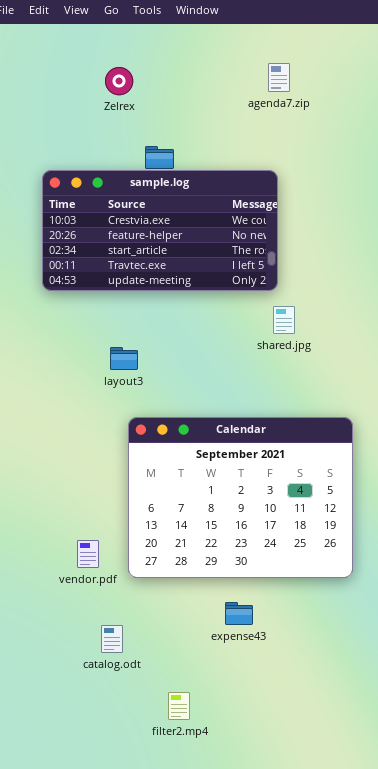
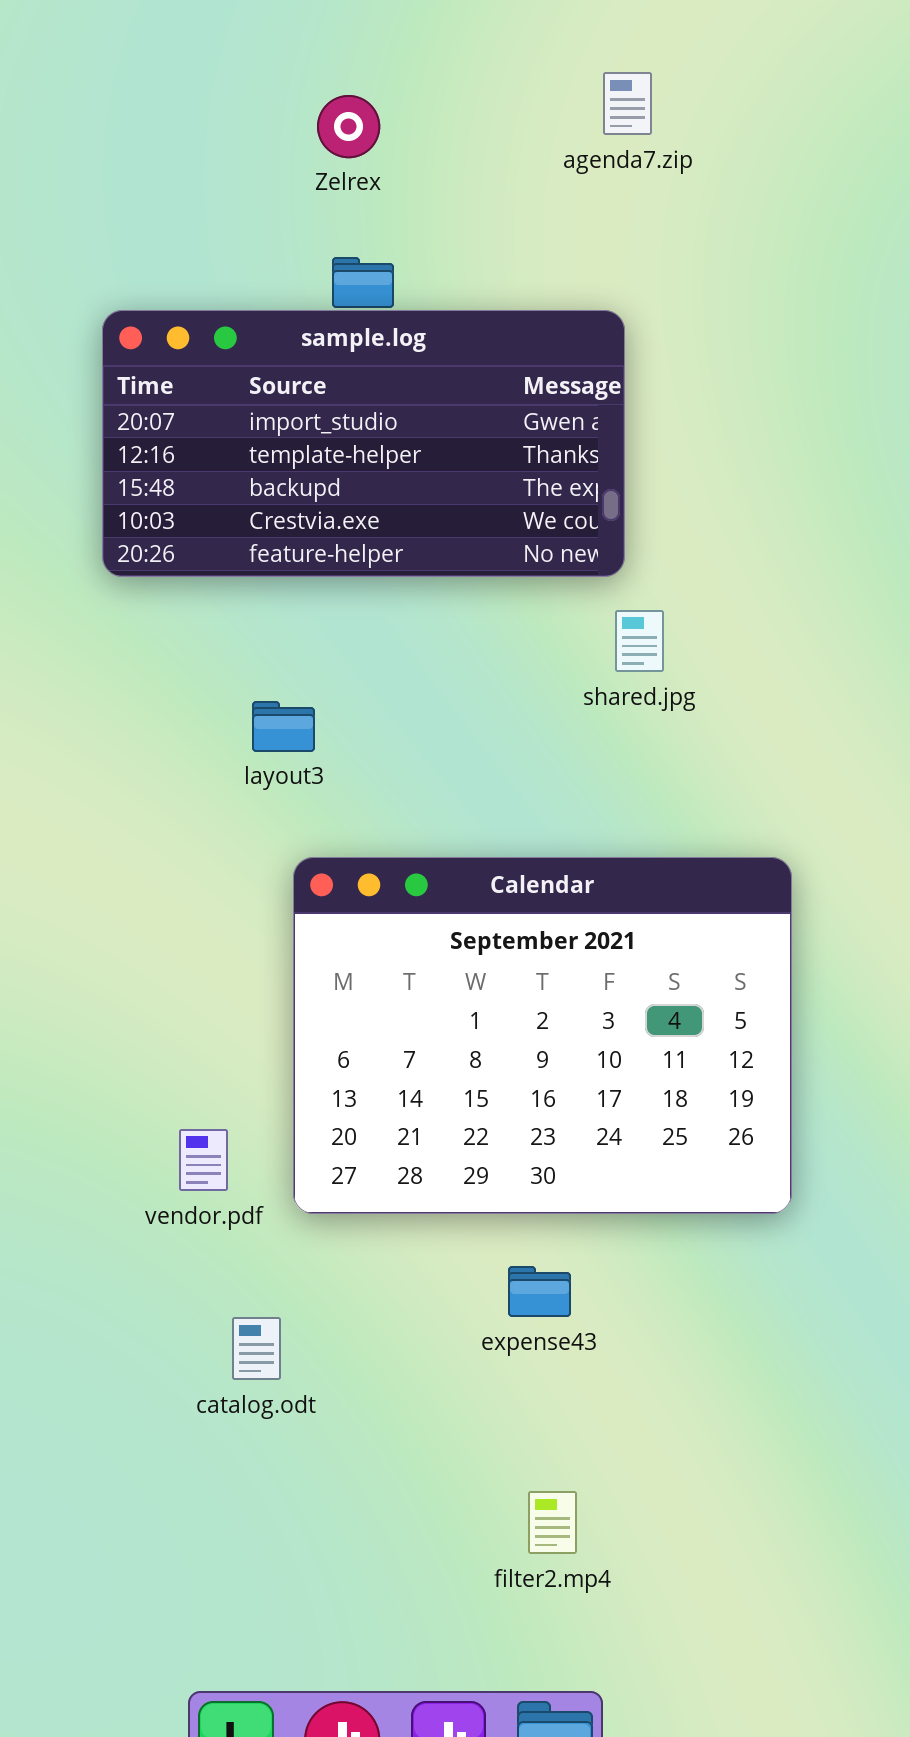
Zelrex: [105,67,133,95] -> [317,95,380,158], moved
sample.log: [42,170,278,291] -> [102,310,625,577], scrolled up 3 rows
filter2.mp4: [168,692,190,720] -> [528,1491,577,1554], moved

